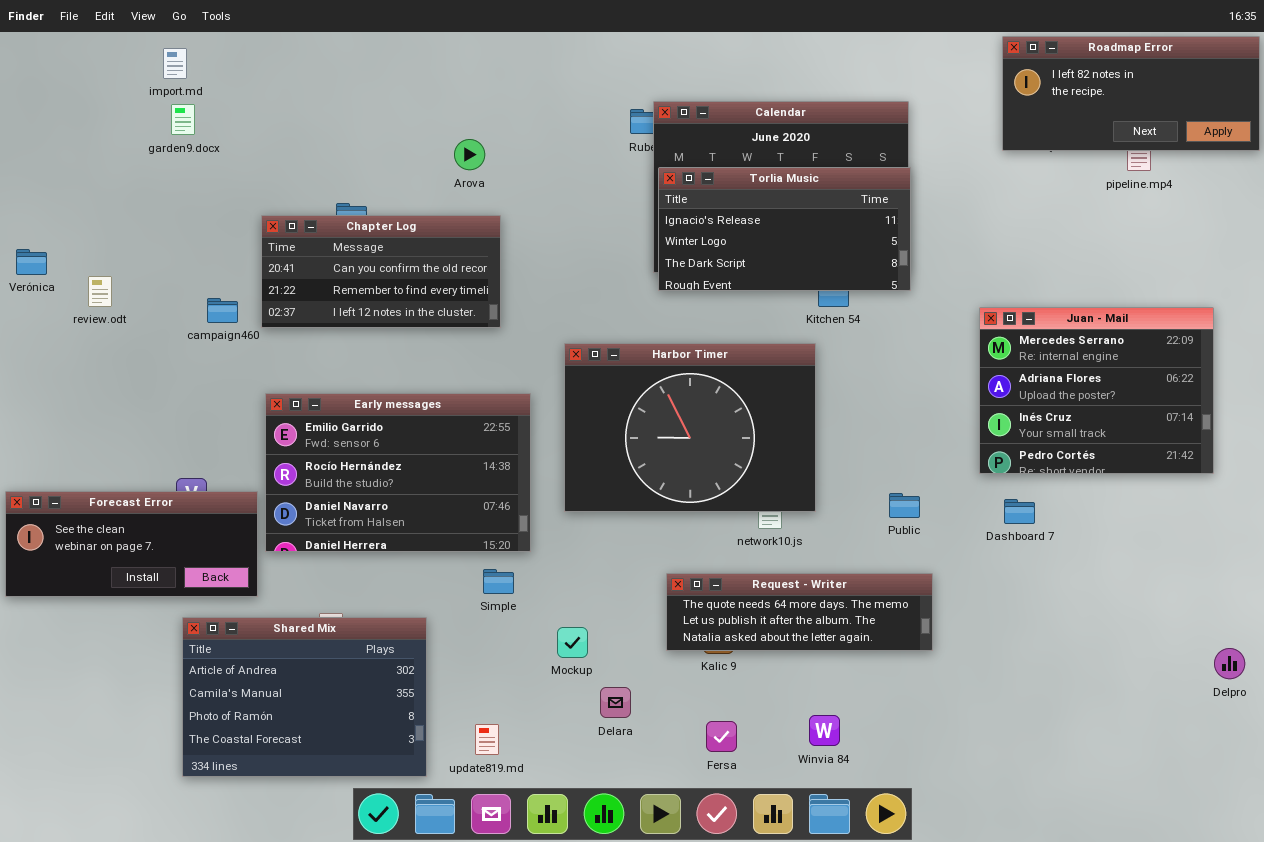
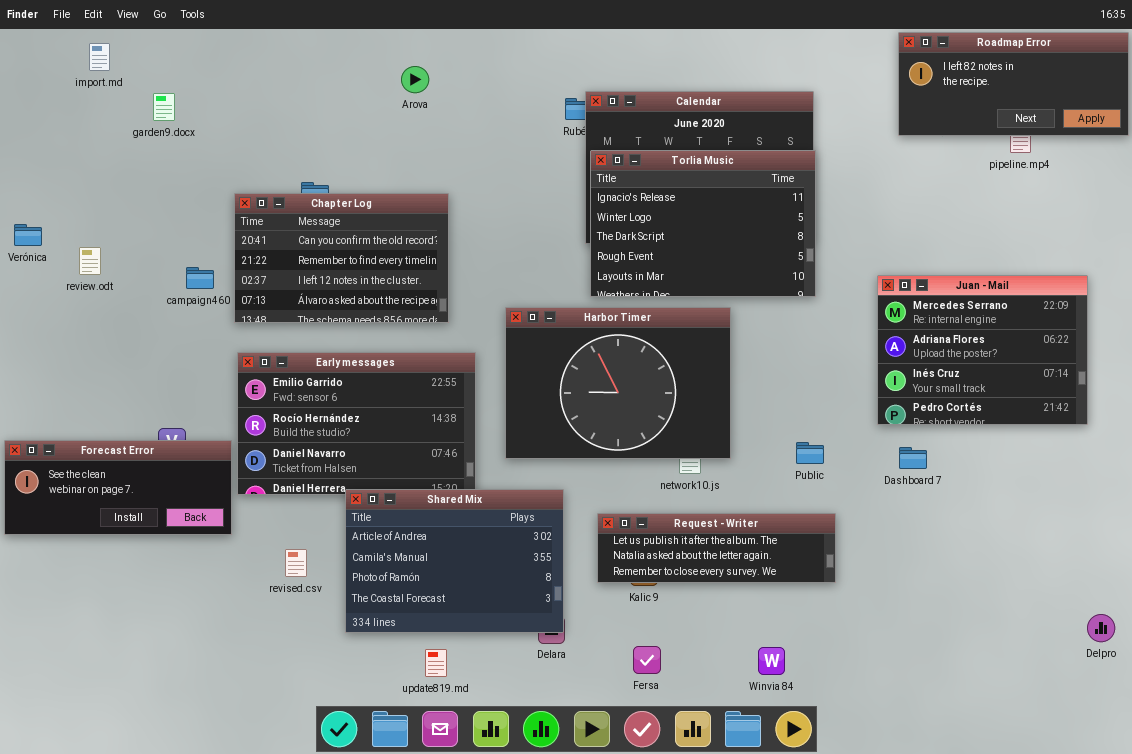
import.md: [163,48,187,79] -> [89,43,110,71], moved
Arova: [454,139,485,170] -> [401,66,429,93], moved
Torlia Music: [658,167,911,291] -> [590,150,816,297], resized
Chapter Log: [261,215,501,328] -> [234,193,449,323], resized
Request - Writer: [666,573,933,651] -> [597,513,836,583], scrolled down 1 row
Shared Mix: [182,617,427,777] -> [345,489,564,633], moved
Delpro: [1214,648,1245,679] -> [1087,614,1115,642], moved
Winvia 84: [809,715,840,746] -> [758,647,785,675], moved

